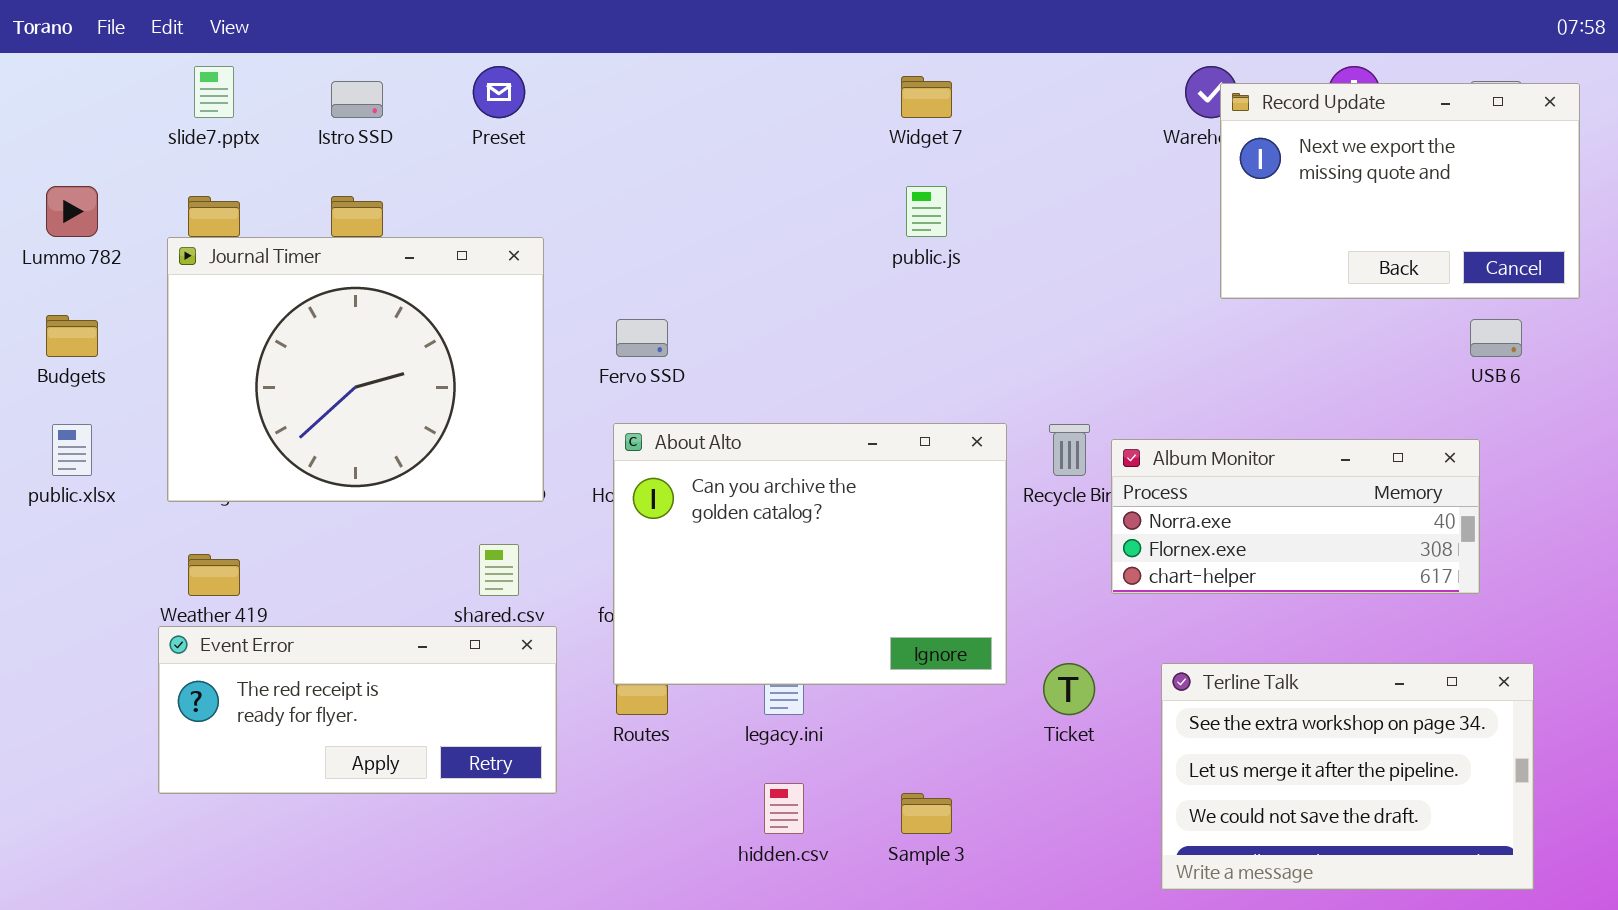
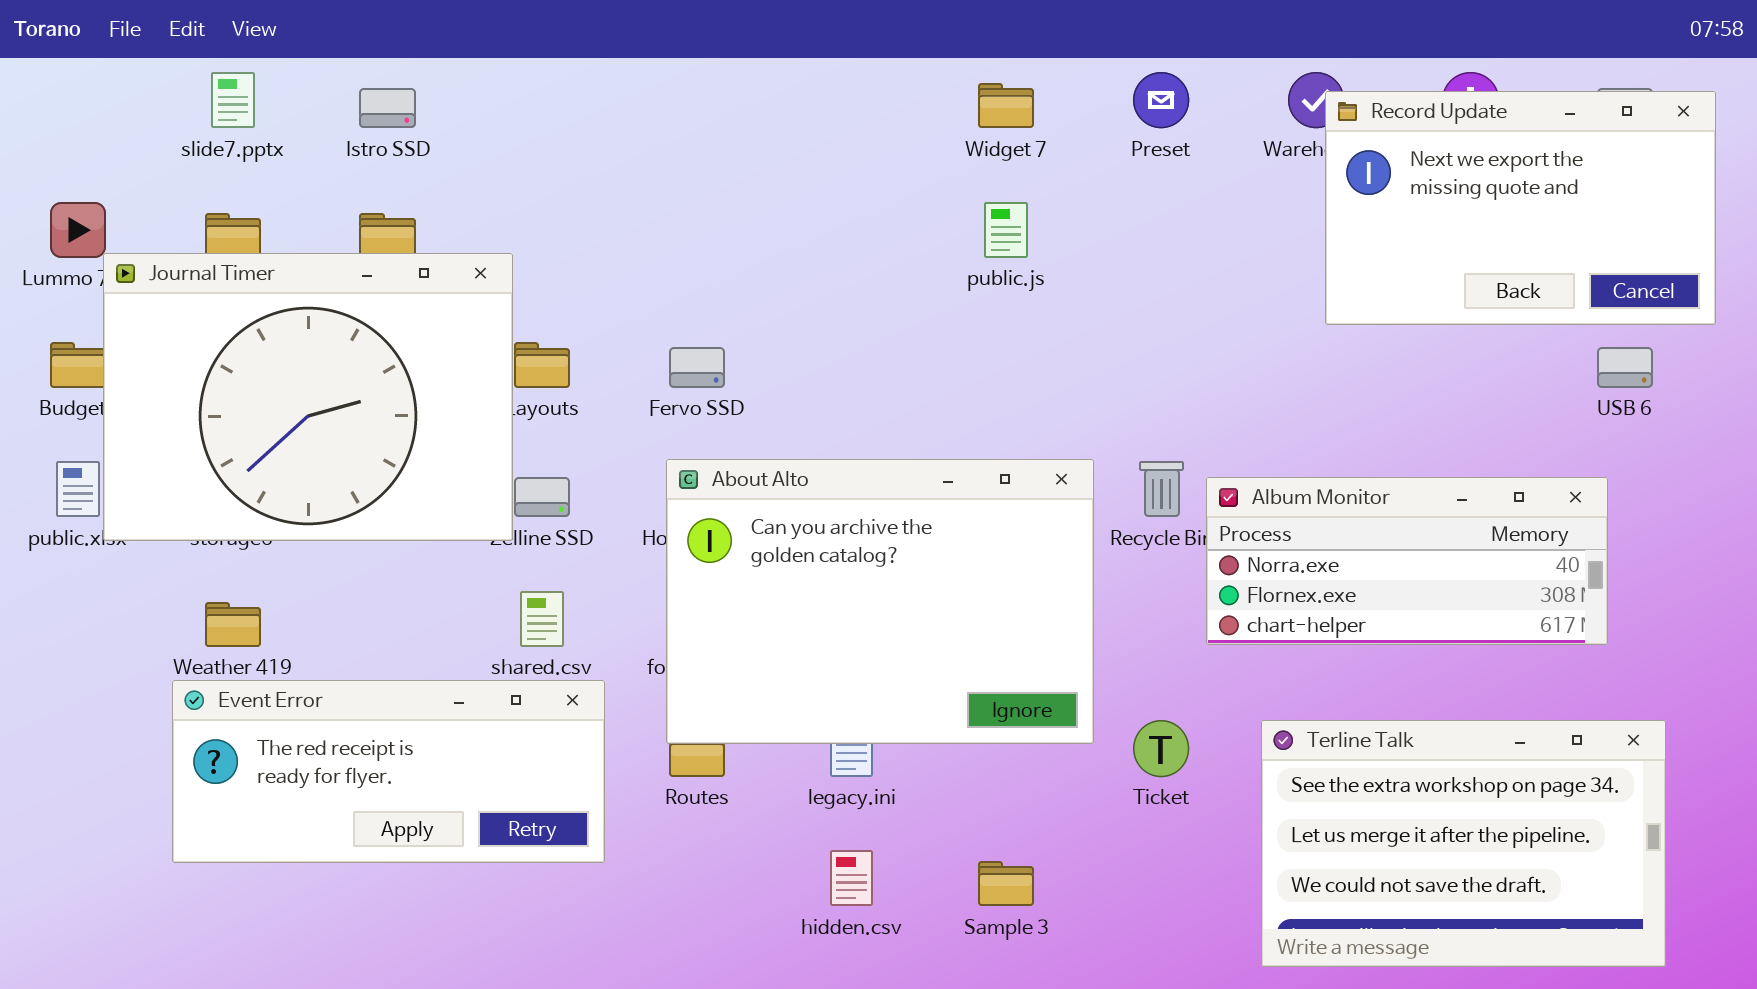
Preset: [473,66,525,118] -> [1133,72,1189,128], moved
Journal Timer: [167,237,544,502] -> [103,253,513,541], moved

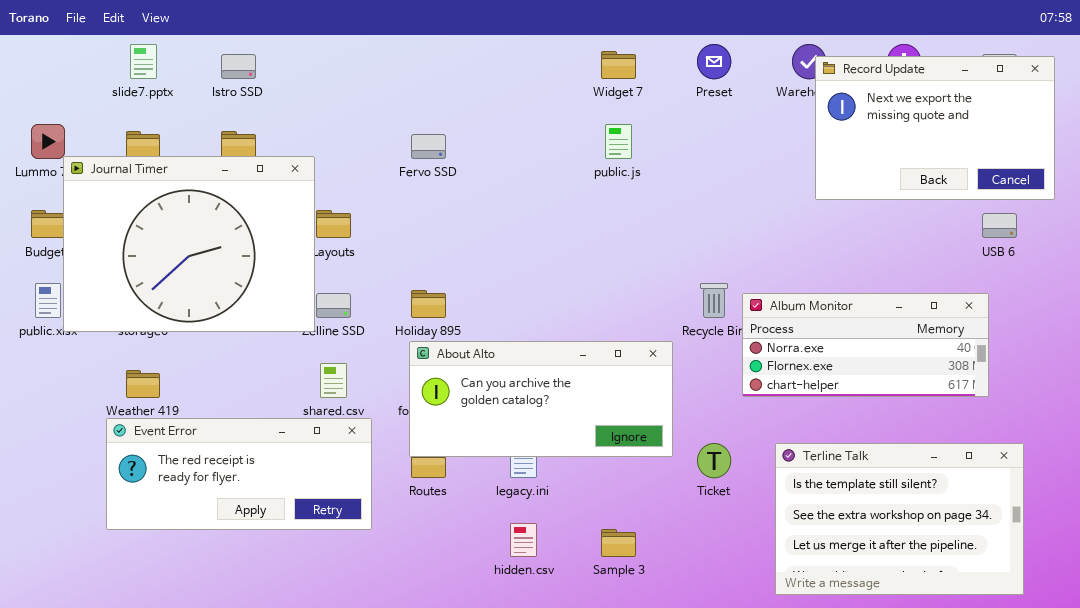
Fervo SSD: [669,347,725,388] -> [411,134,446,159], moved
About Alto: [666,459,1094,744] -> [409,341,673,457], resized
Terline Talk: [1261,720,1666,967] -> [775,443,1024,595], scrolled up 1 row

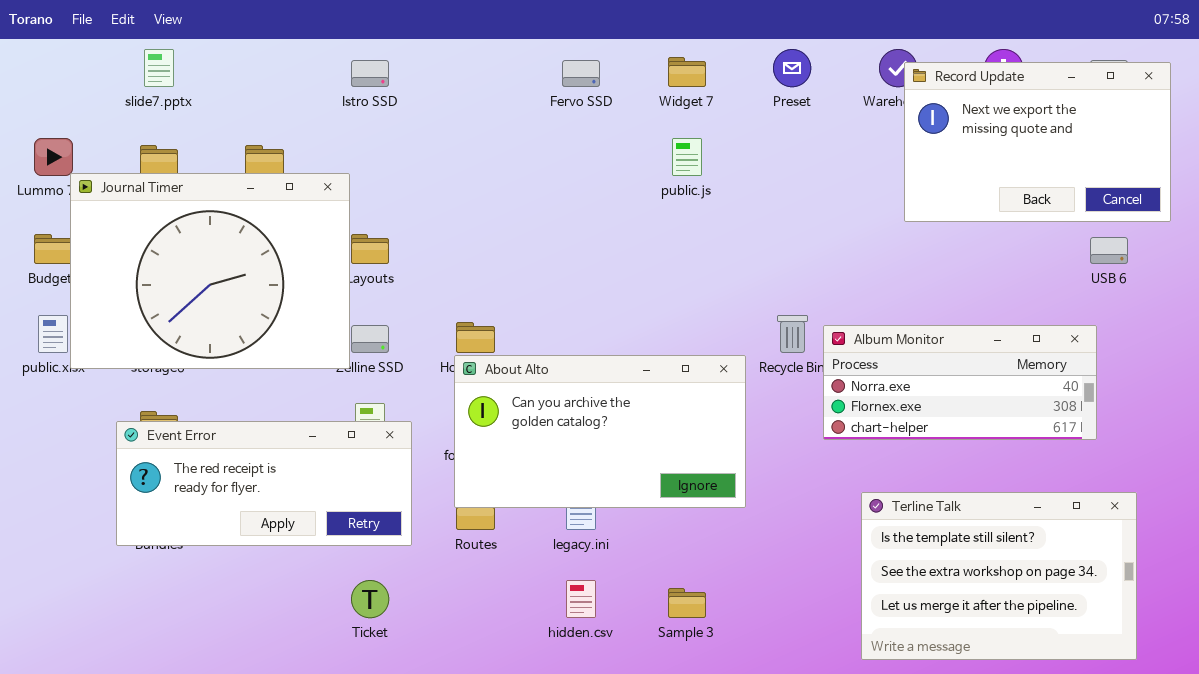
Istro SSD: [221,54,256,79] -> [351,60,389,87], moved
Fervo SSD: [411,134,446,159] -> [562,60,600,87], moved
About Alto: [409,341,673,457] -> [454,355,746,508], resized
Event Error: [106,418,372,530] -> [116,421,412,546], moved
Ticket: [697,443,731,478] -> [351,580,389,618], moved

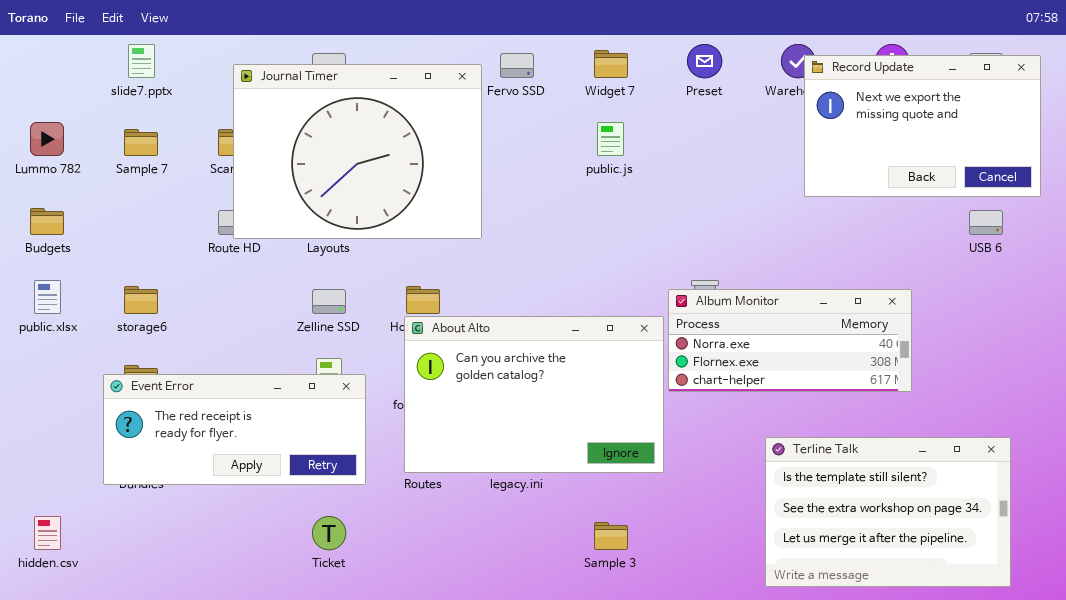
Journal Timer: [70,173,350,369] -> [233,64,482,239], moved
Album Monitor: [823,325,1097,440] -> [668,289,912,392], moved
About Alto: [454,355,746,508] -> [404,316,664,473], resized
hidden.csv: [566,580,596,618] -> [34,516,61,550], moved

